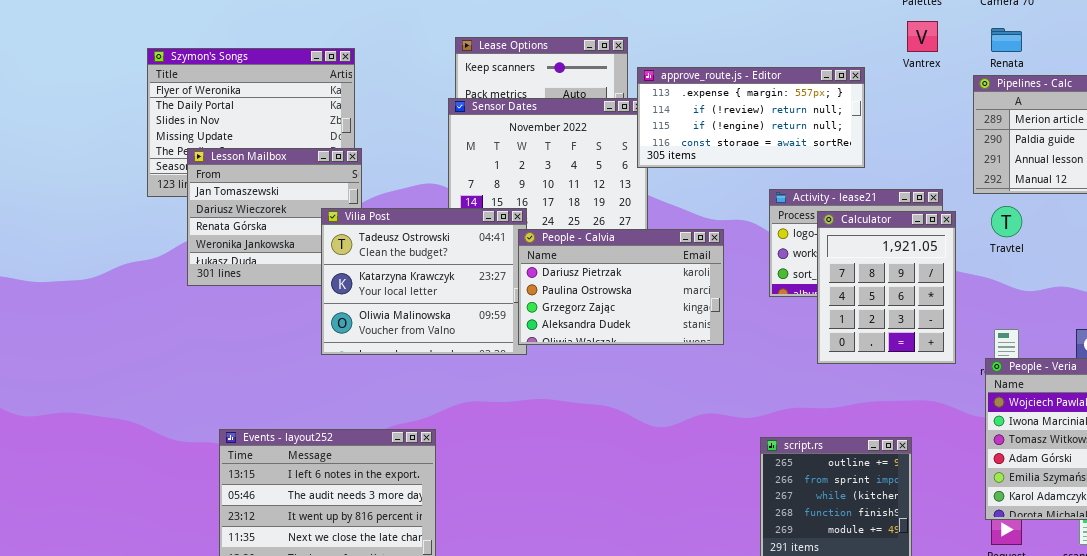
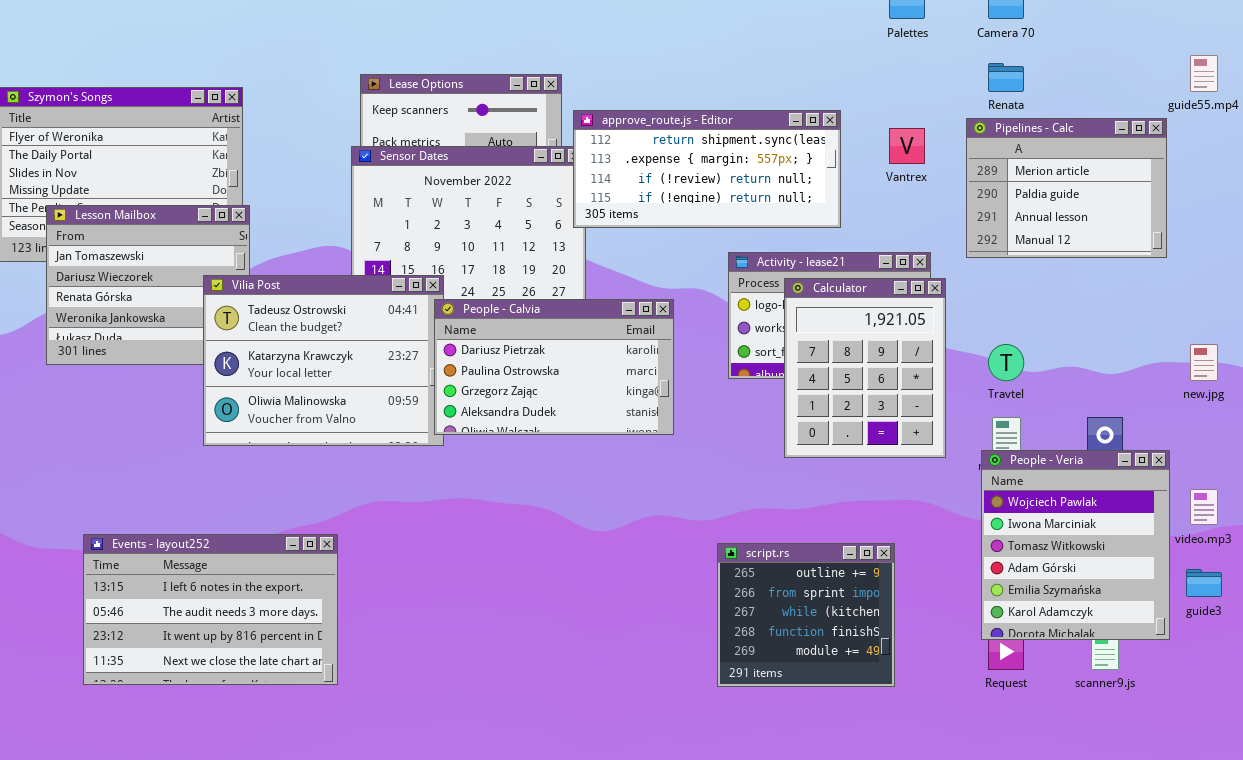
Vantrex: [907,21,938,52] -> [889,128,925,164], moved
approve_route.js - Editor: [637,67,865,168] -> [573,110,841,228], scrolled up 1 row
Travtel: [991,206,1022,237] -> [988,344,1024,381], moved

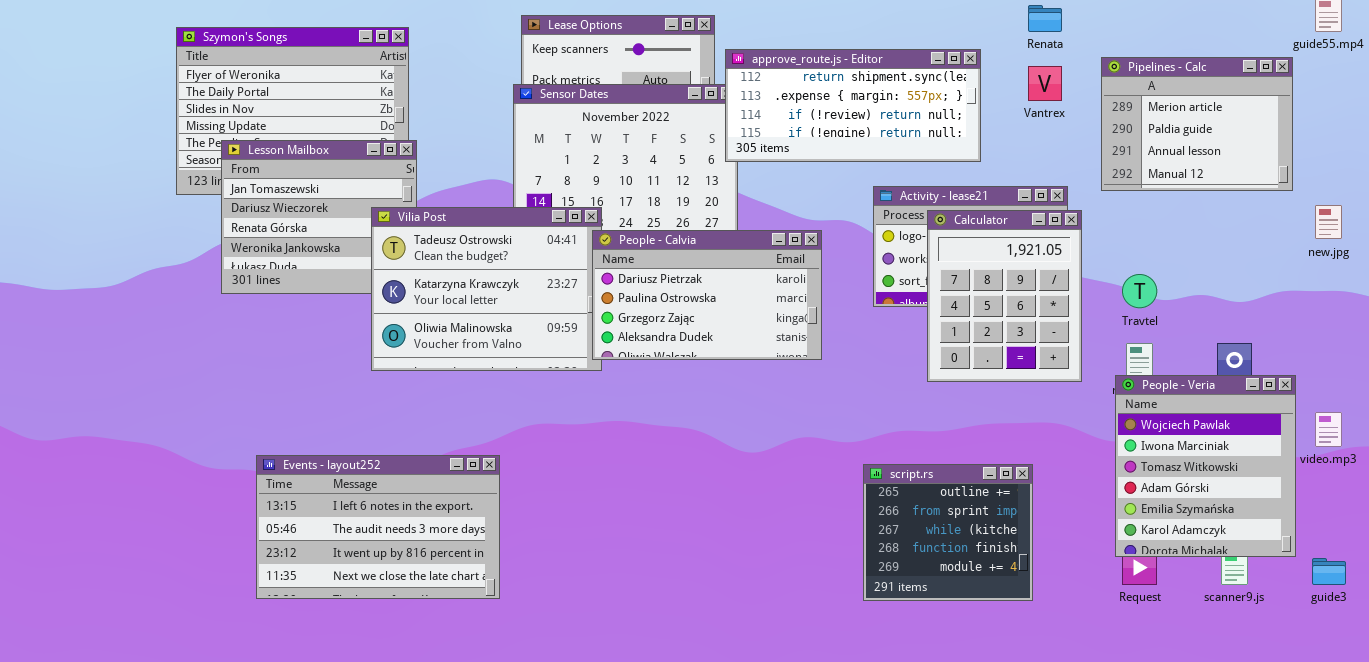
Renata: [988,63,1024,92] -> [1028,5,1062,32], moved
new.jpg: [1190,344,1218,381] -> [1315,205,1342,239], moved
guide3: [1186,569,1222,597] -> [1312,558,1346,585], moved

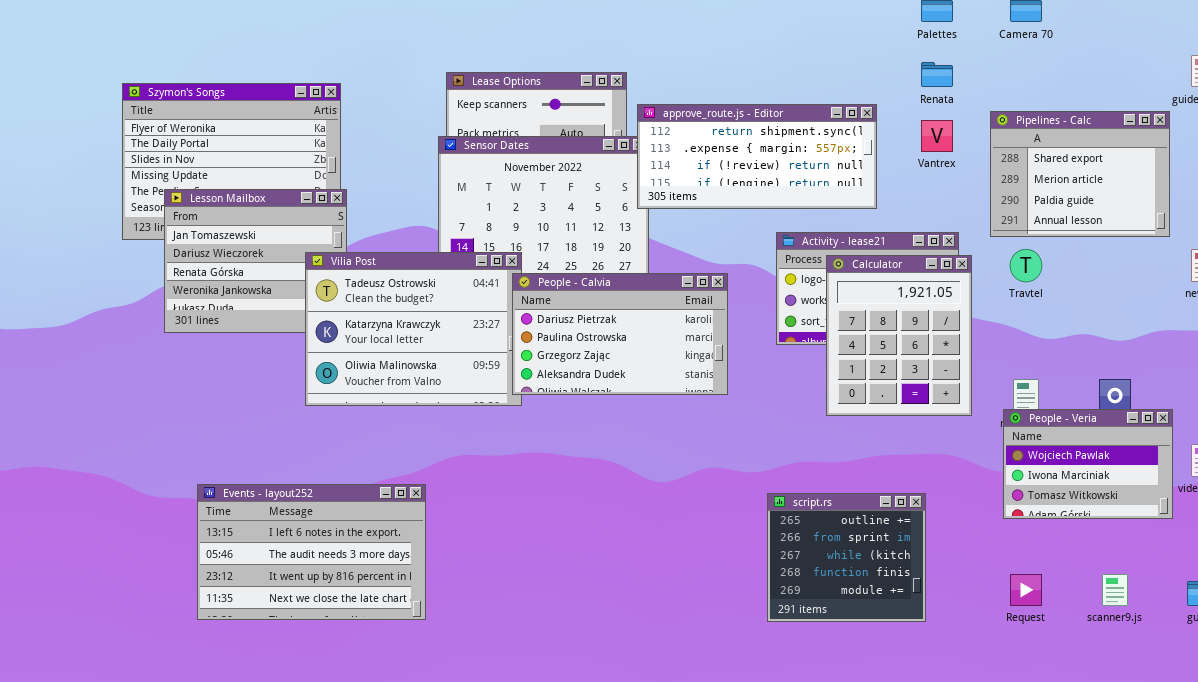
Pipelines - Calc: [1101,57,1293,191] -> [990,111,1170,237], scrolled up 1 row
Travtel: [1122,274,1157,308] -> [1010,249,1042,282], moved
People - Veria: [1115,375,1296,557] -> [1003,409,1173,519], resized

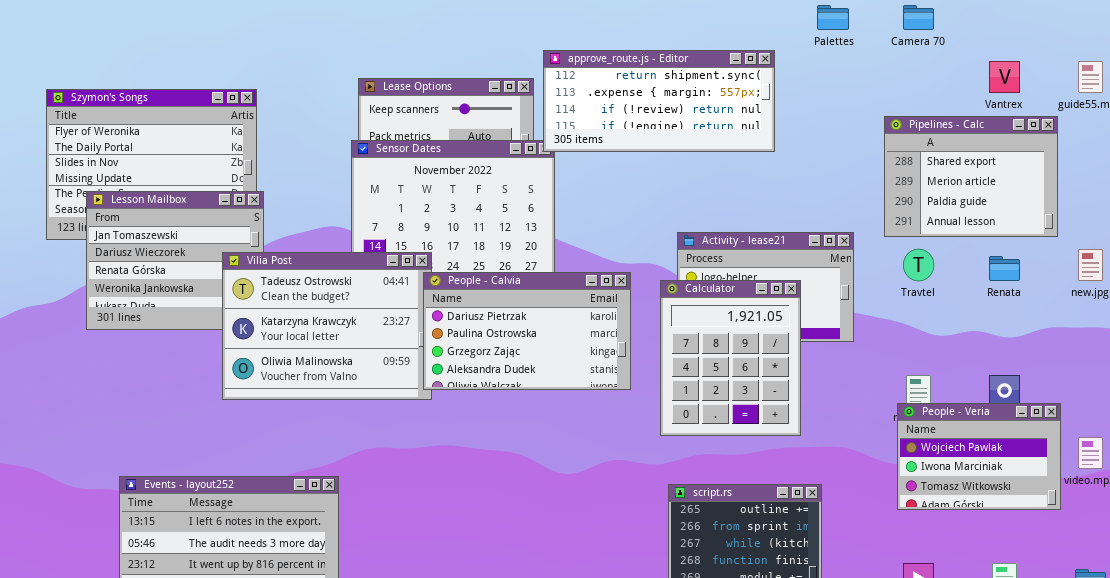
Renata: [921,62,953,87] -> [989,256,1020,281], moved
approve_route.js - Editor: [637,104,877,209] -> [543,50,775,152], moved
Vantrex: [921,120,953,152] -> [989,61,1020,93], moved
Calculator: [826,255,972,416] -> [660,280,801,436], moved

